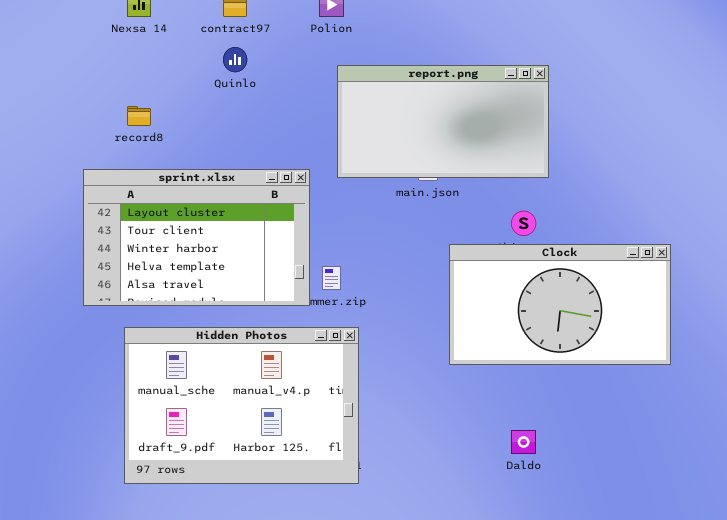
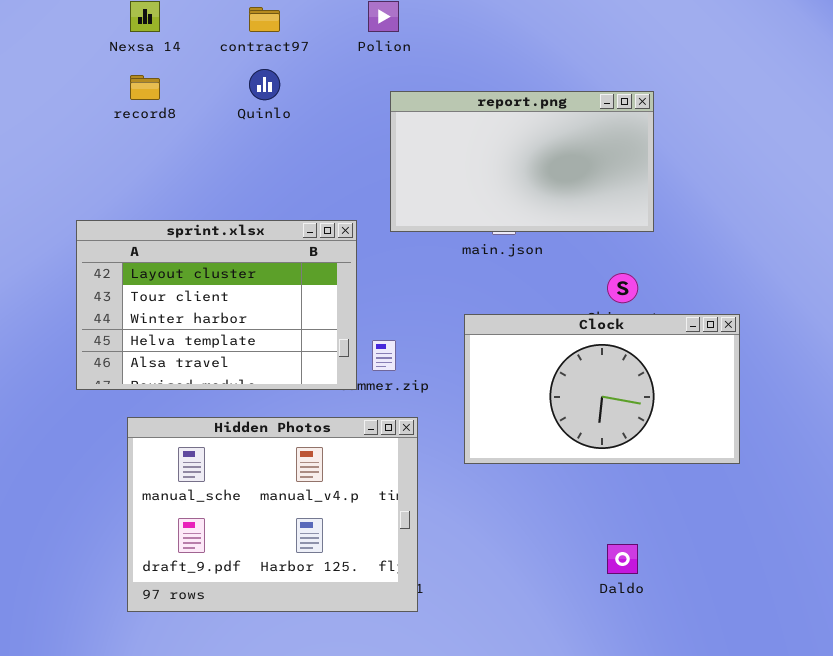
record8: [127,106,151,126] -> [130,75,160,100], moved
Clock: [449,244,671,365] -> [464,314,740,464], moved

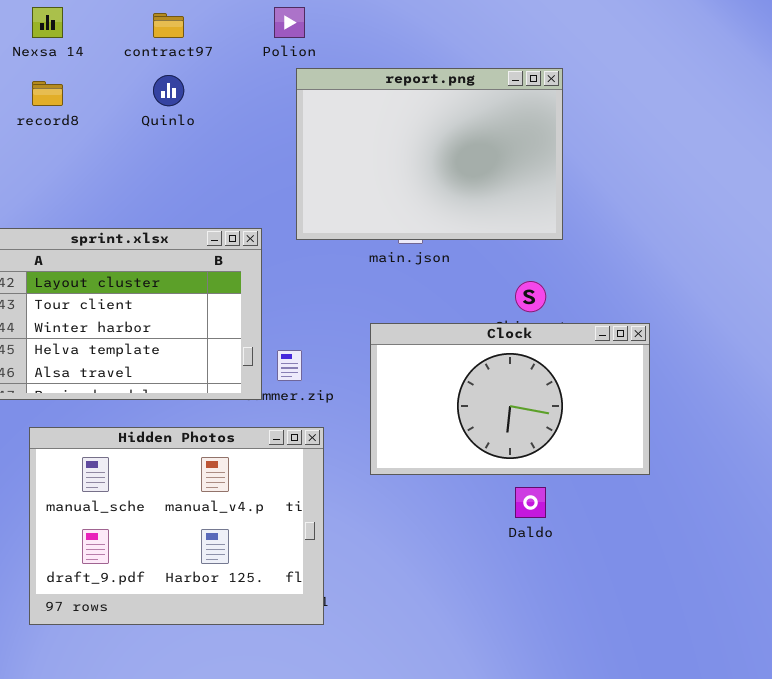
report.png: [390,91,654,232] -> [296,68,563,240], resized
Daldo: [607,544,638,574] -> [515,487,546,518], moved

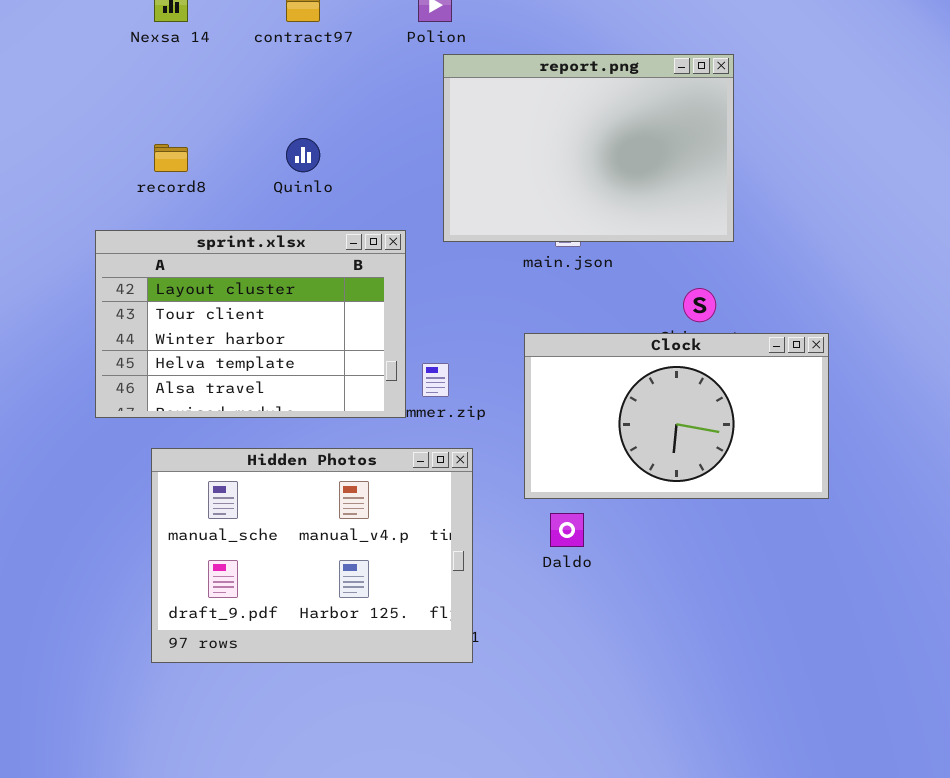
Quinlo: [153,75,184,106] -> [286,138,320,172], moved
record8: [32,81,63,106] -> [154,144,188,172], moved
Daldo: [515,487,546,518] -> [550,513,584,547], moved

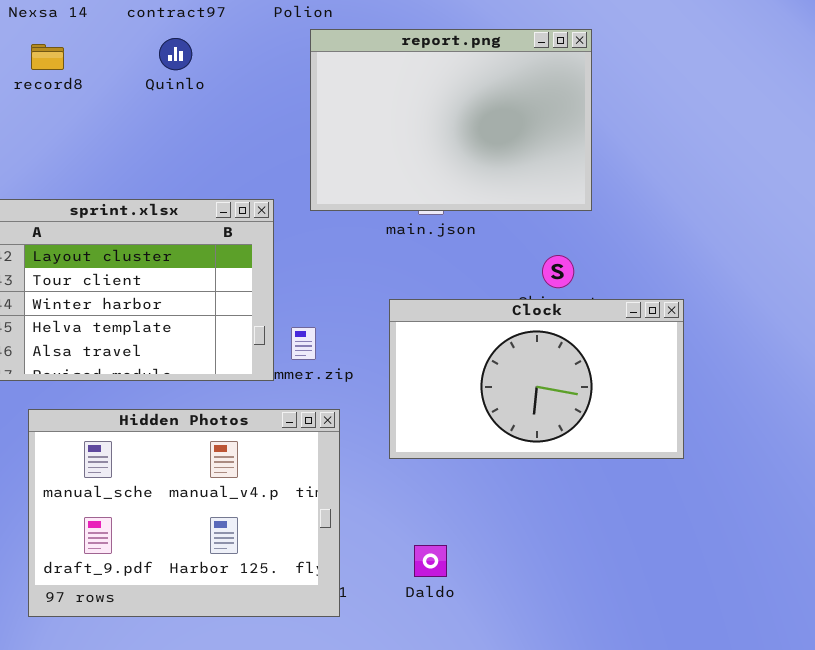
Quinlo: [286,138,320,172] -> [159,38,192,70], moved
record8: [154,144,188,172] -> [31,44,64,70], moved
Daldo: [550,513,584,547] -> [414,545,447,577], moved

